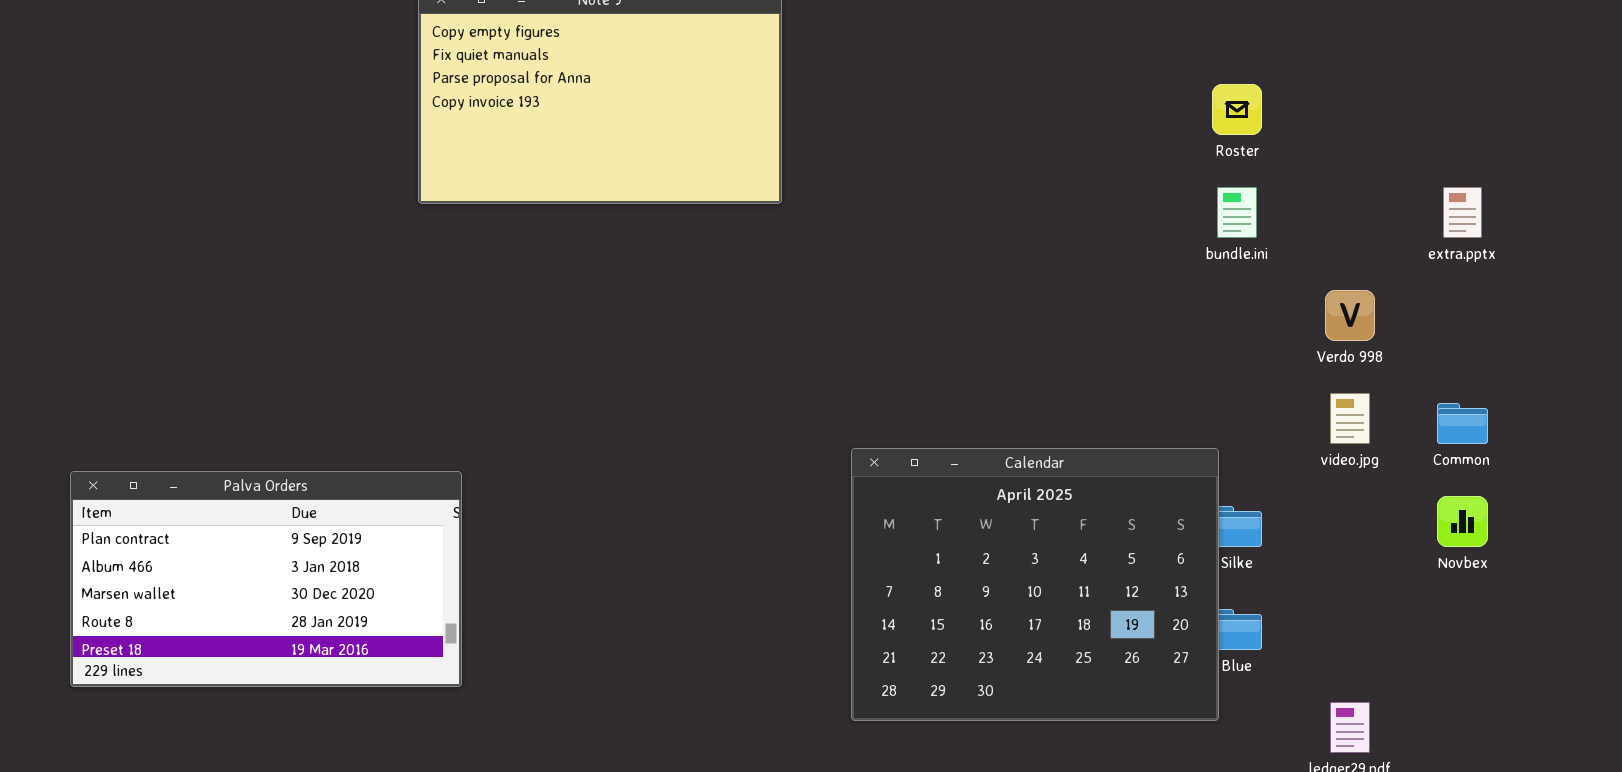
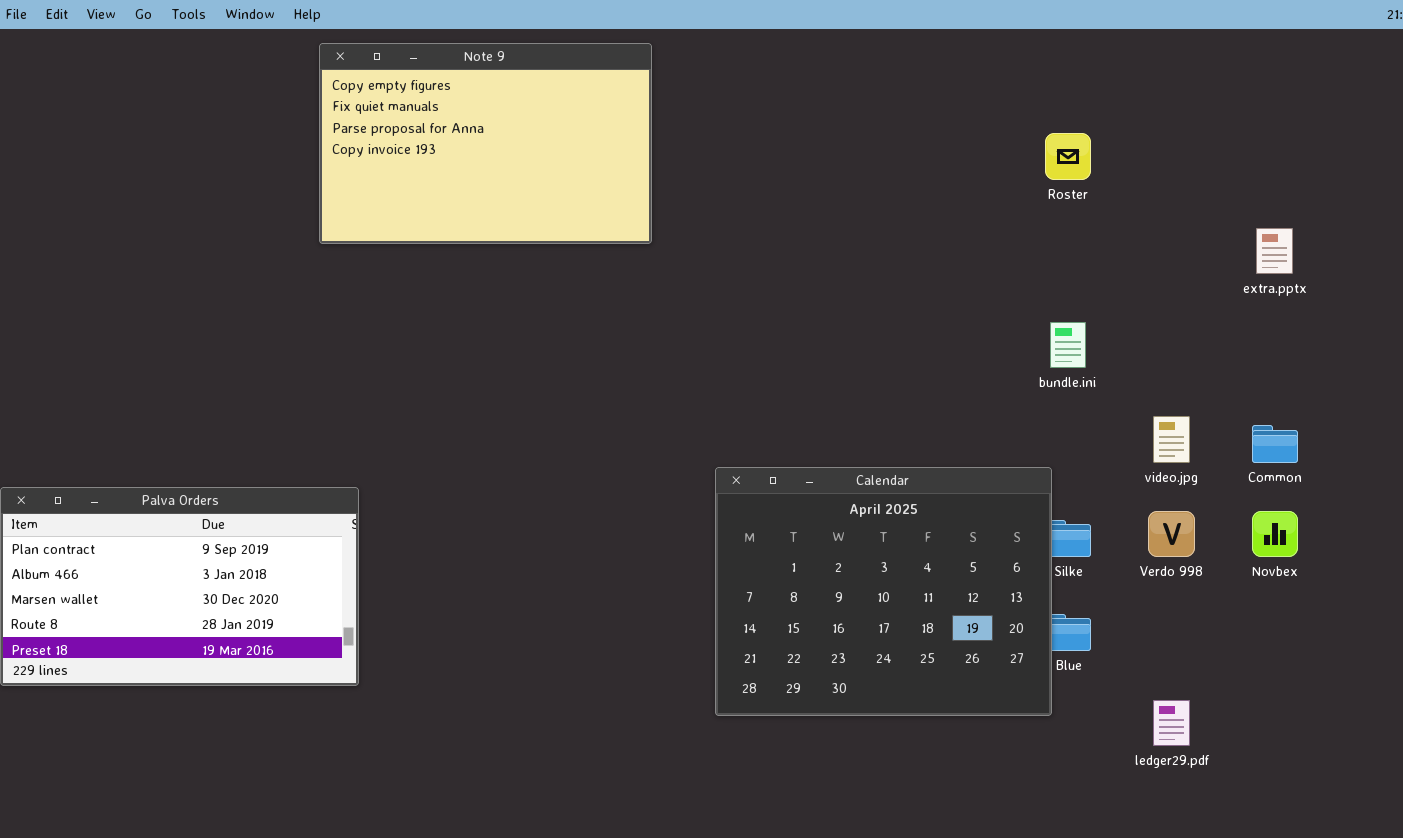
bundle.ini: [1217,187,1257,238] -> [1050,322,1086,368], moved
Verdo 998: [1325,290,1375,341] -> [1148,511,1195,557], moved

